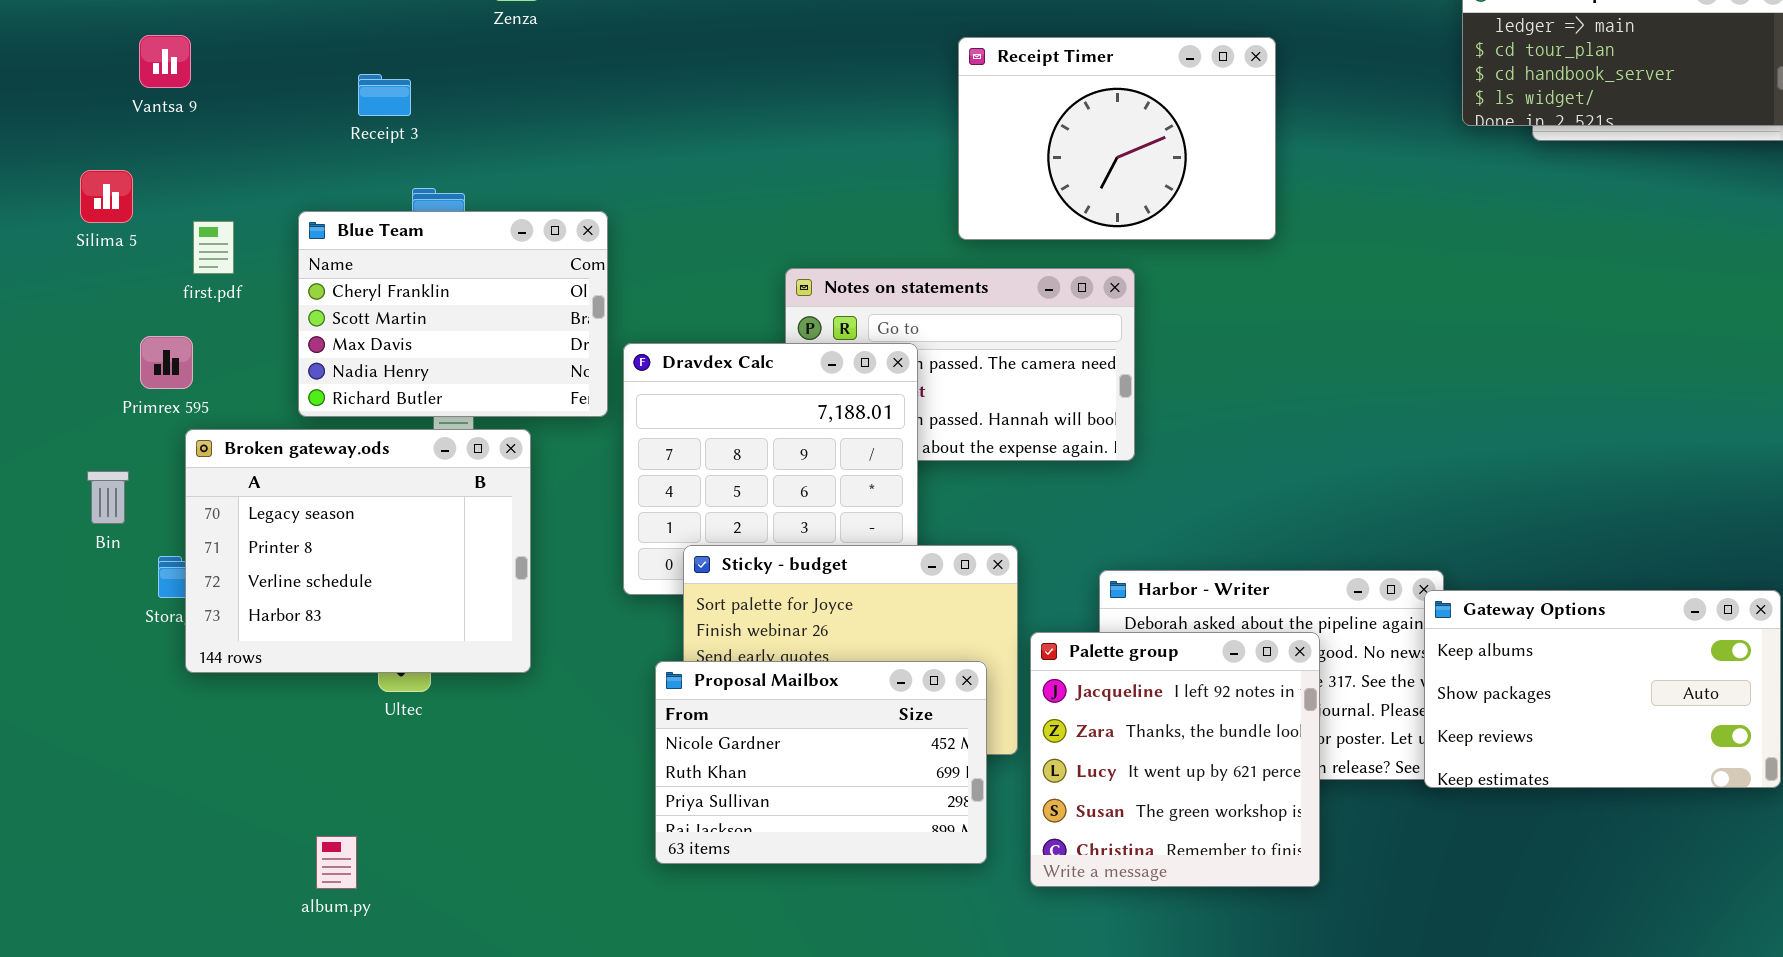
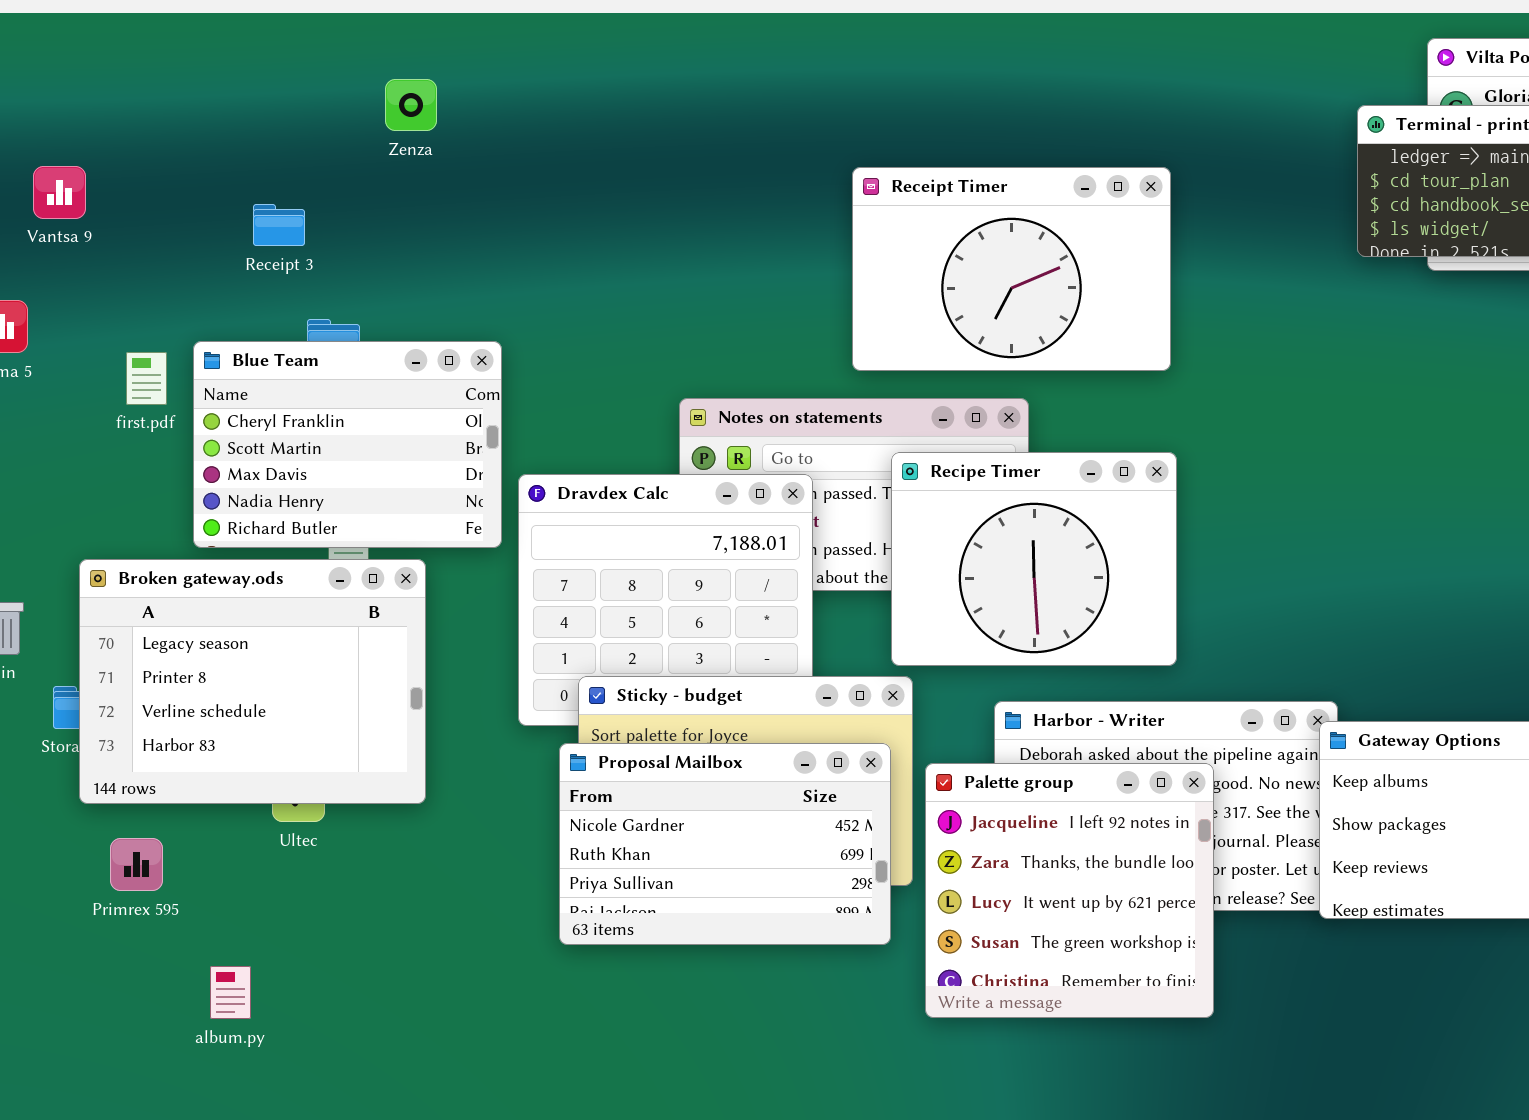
first.pdf: [193,221,234,274] -> [126,352,167,405], moved
Recipe Timer: none -> [891,452,1177,666], opened
Primrex 595: [140,336,193,389] -> [110,838,163,891], moved
Proposal Mailbox: [655,661,987,864] -> [559,743,891,945], moved

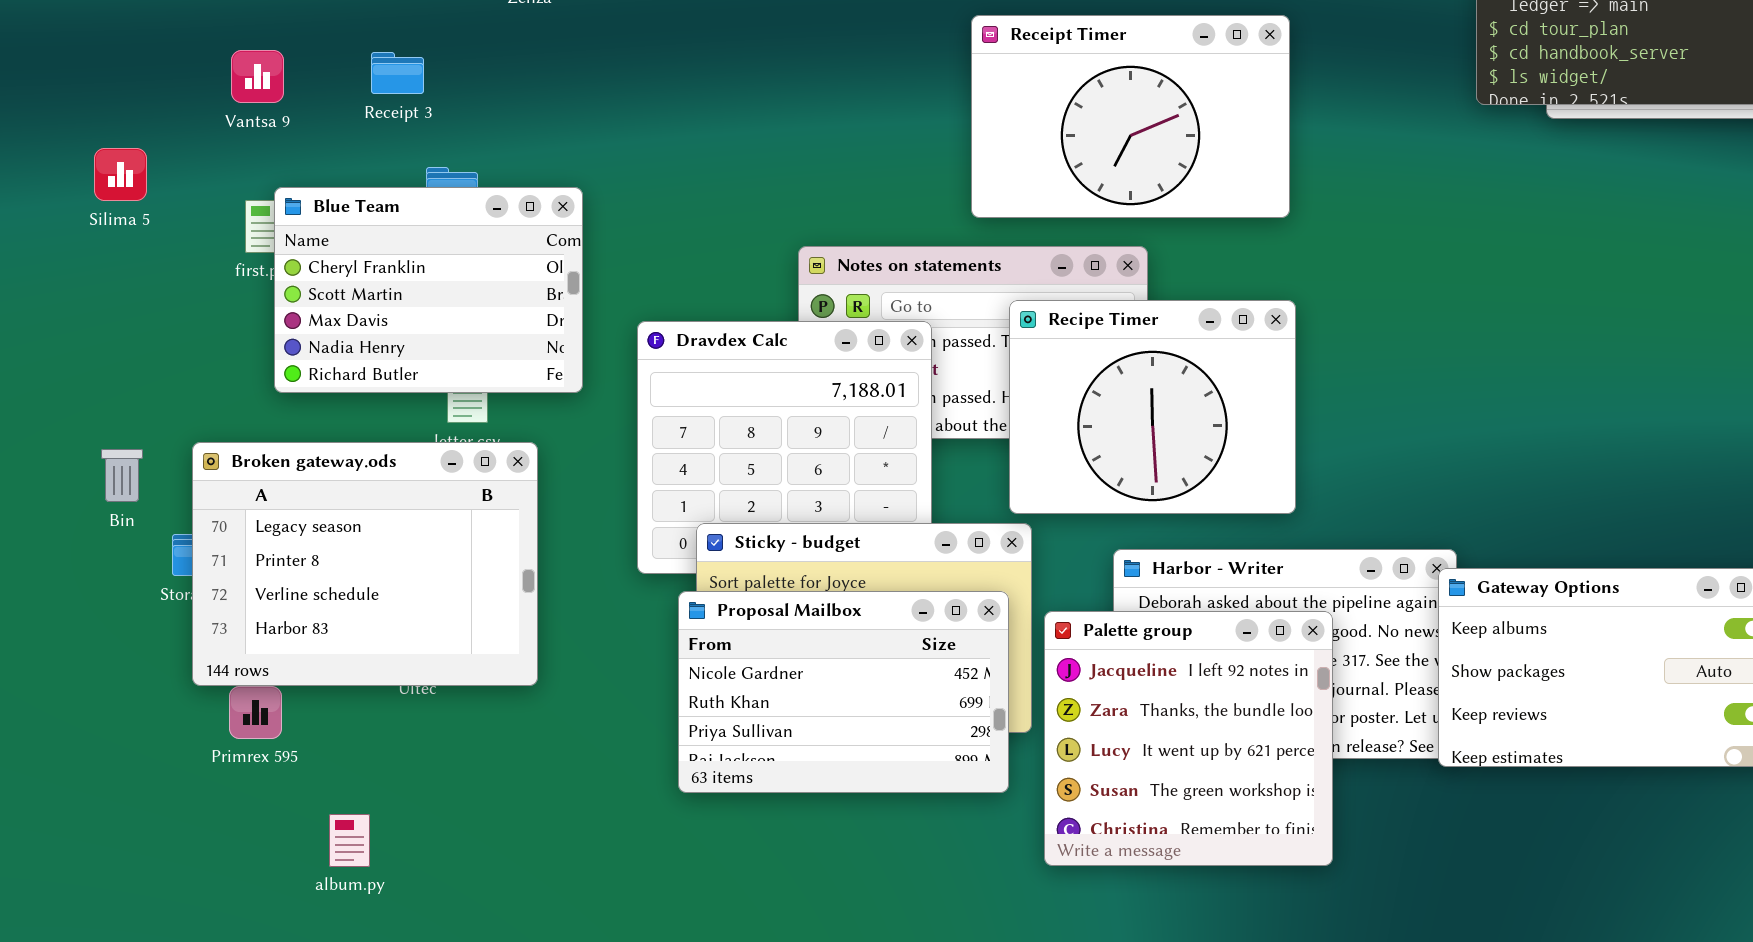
Vantsa 9: [33,166,86,219] -> [231,50,284,103], moved
Blue Team: [193,341,502,548] -> [274,187,583,393], moved
Broken gateway.ods: [79,559,426,804] -> [192,442,538,686], moved

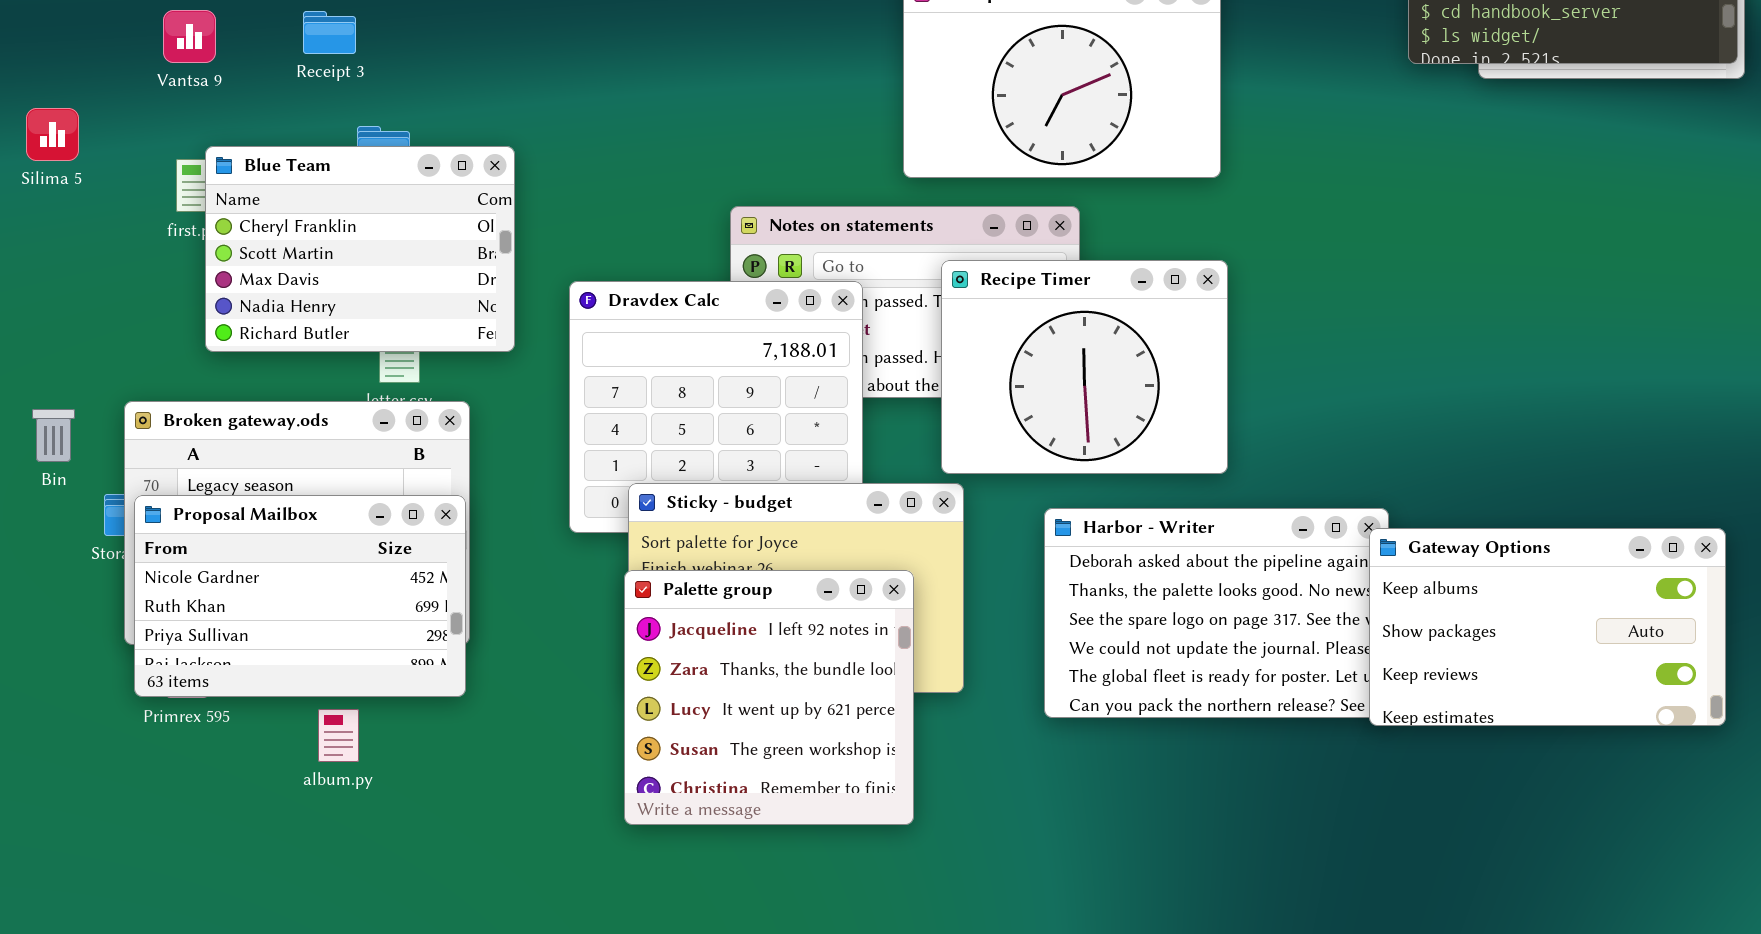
Proposal Mailbox: [678,591,1009,793] -> [134,495,466,697], moved
Palette group: [1044,611,1333,866] -> [624,570,914,825], moved
album.py: [329,814,370,867] -> [318,709,359,762], moved

